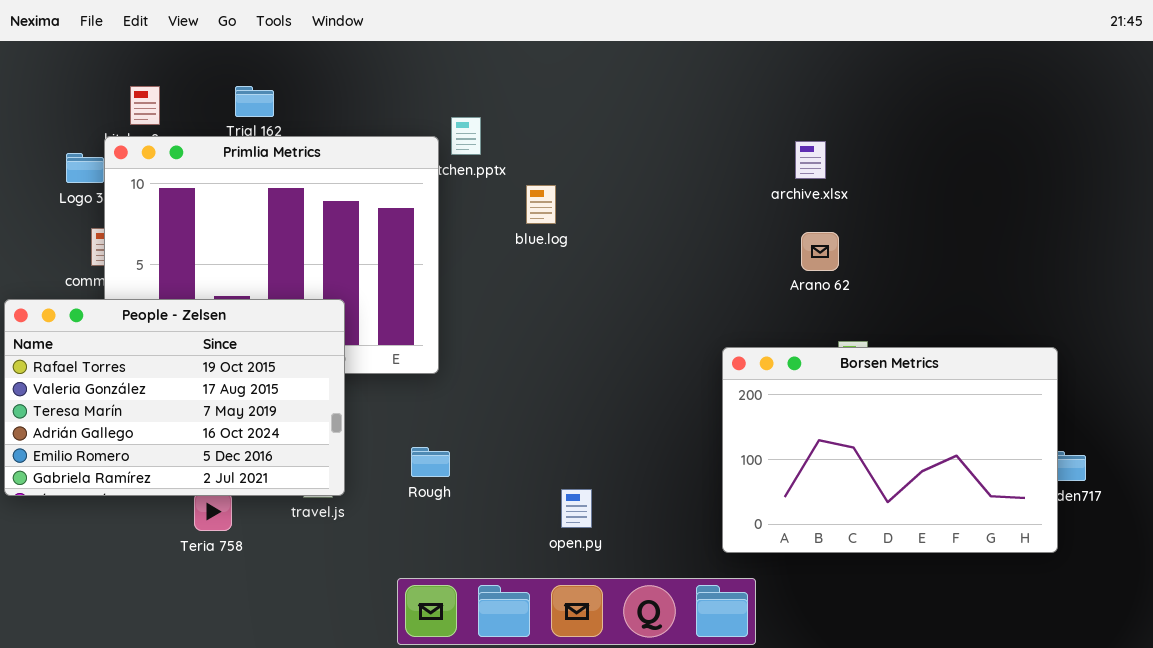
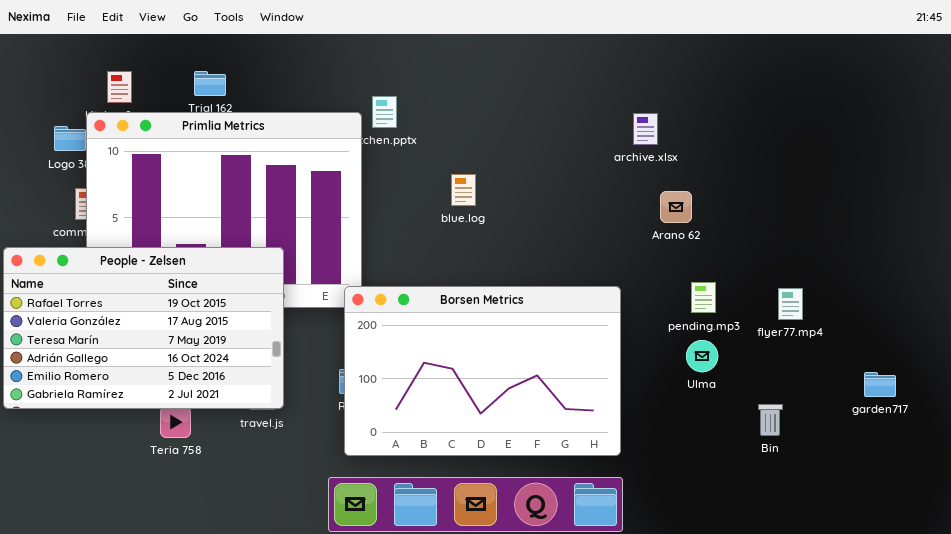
archive.xlsx: [795,141,826,179] -> [633,113,658,145], moved
blue.log: [526,185,556,224] -> [451,174,476,206], moved
Borsen Metrics: [722,347,1058,553] -> [344,286,621,456], moved

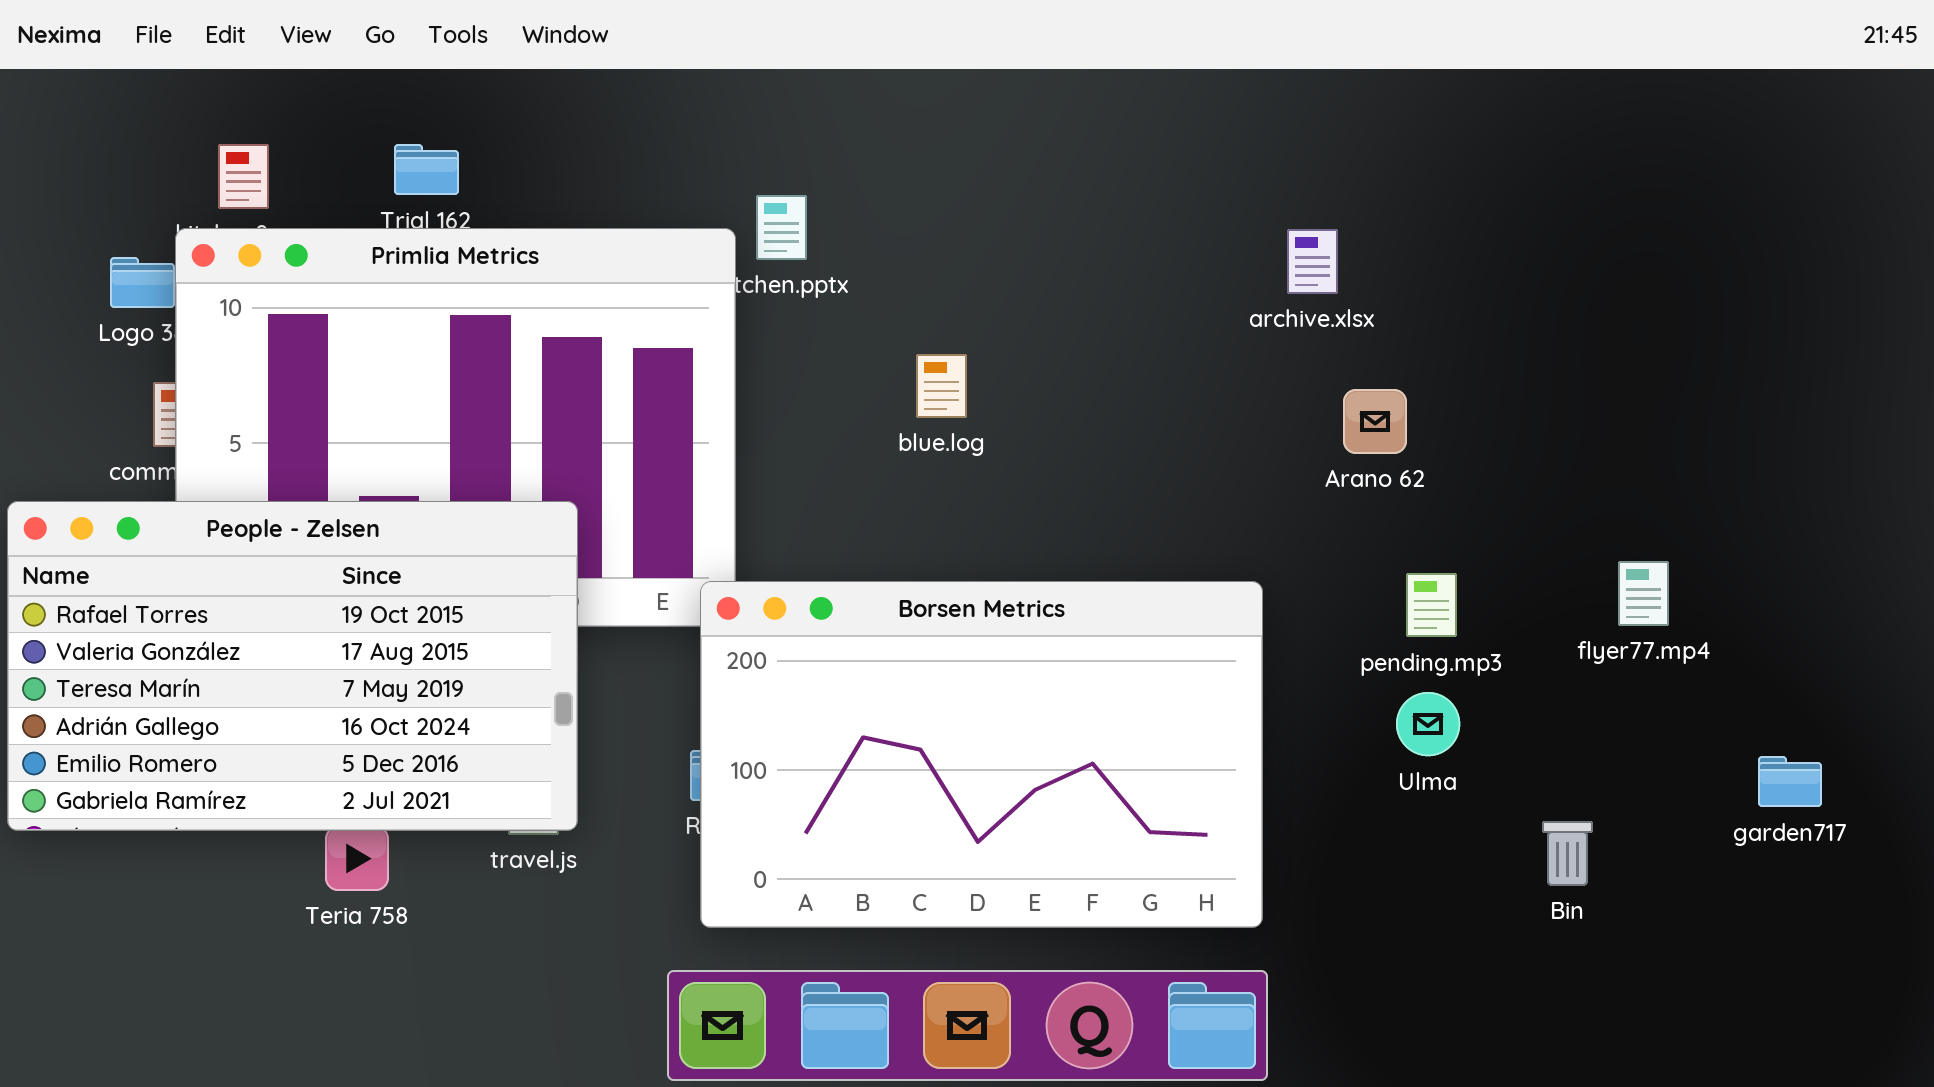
flyer77.mp4: [778,288,803,320] -> [1618,561,1669,626], moved

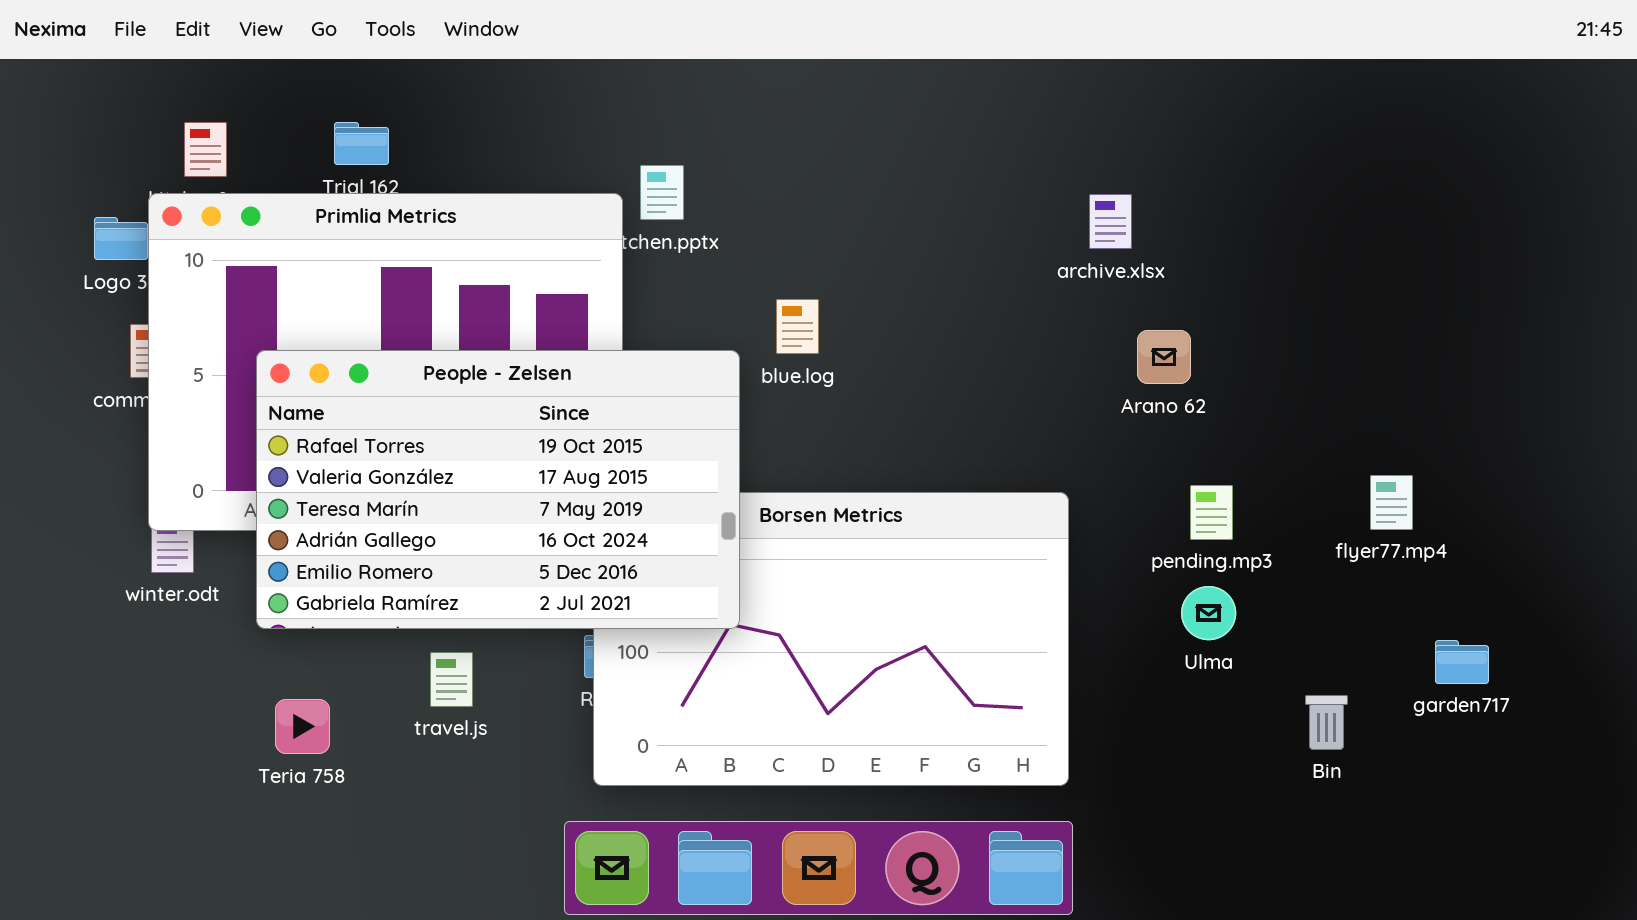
People - Zelsen: [7,501,578,831] -> [256,350,740,629], moved
garden717: [1758,756,1822,807] -> [1435,640,1489,684], moved

